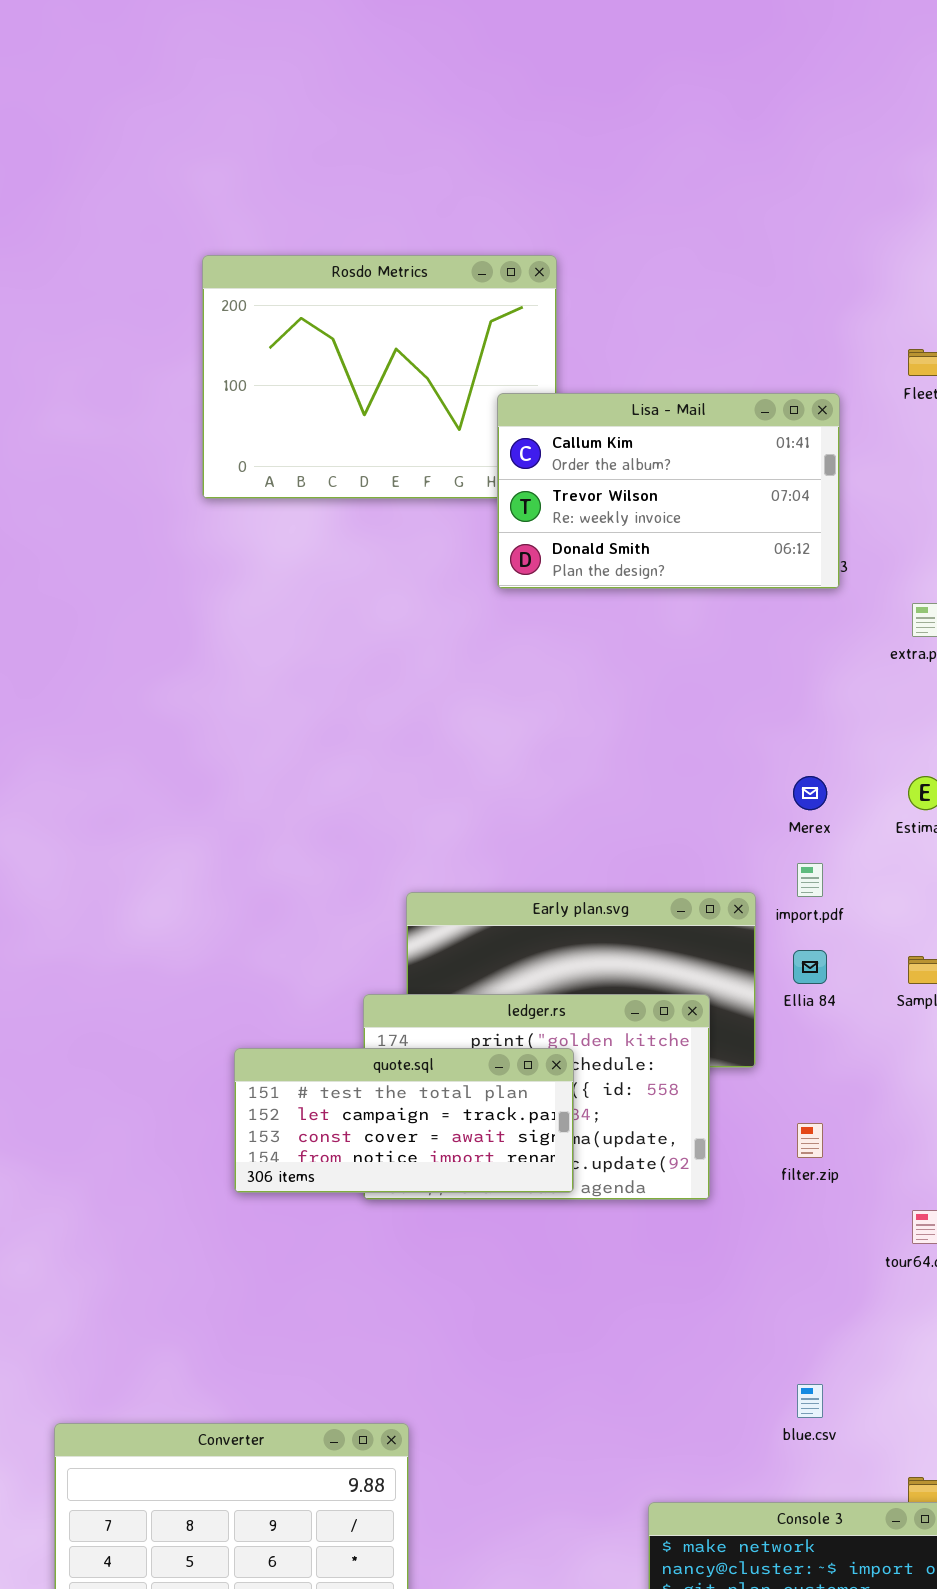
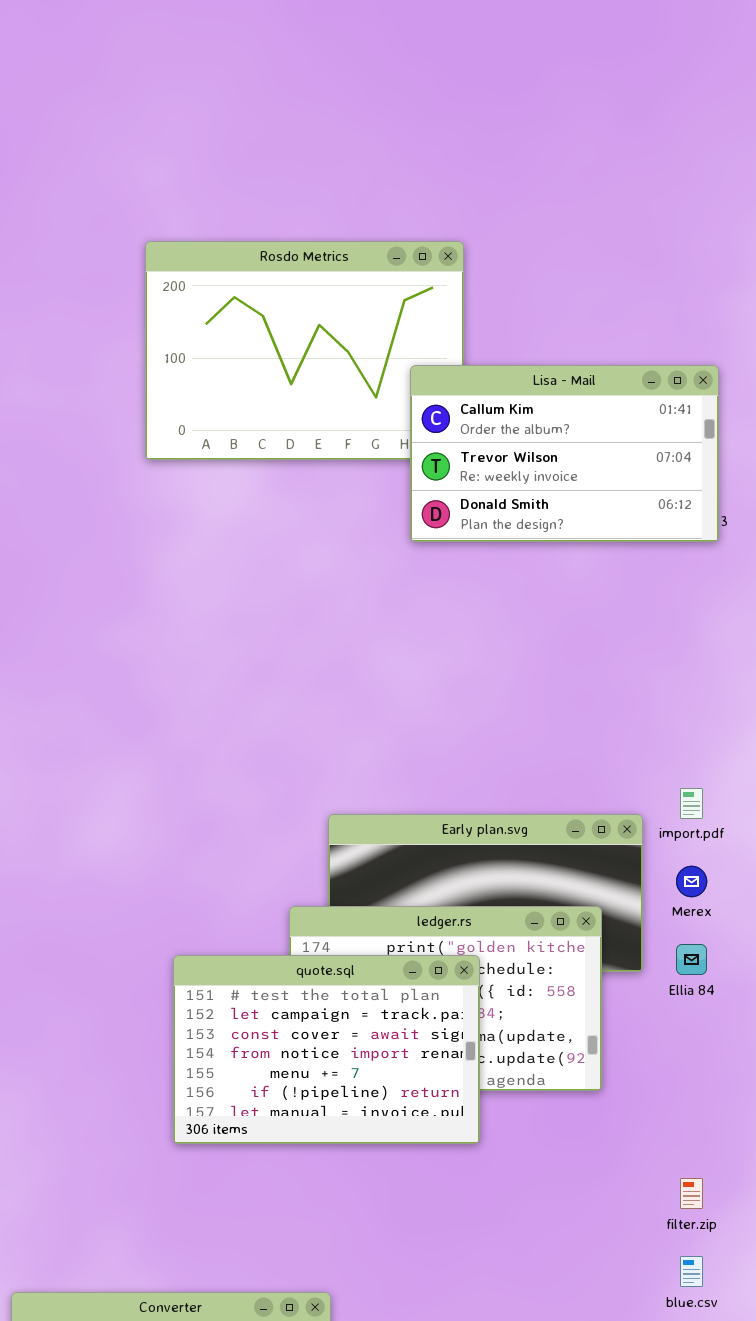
Merex: [793,776,827,810] -> [676,866,707,897], moved
Ellia 84: [793,950,827,984] -> [676,944,707,975], moved
quote.sql: [234,1048,574,1193] -> [173,955,480,1144], resized
filter.zip: [797,1123,823,1158] -> [680,1178,703,1209], moved

